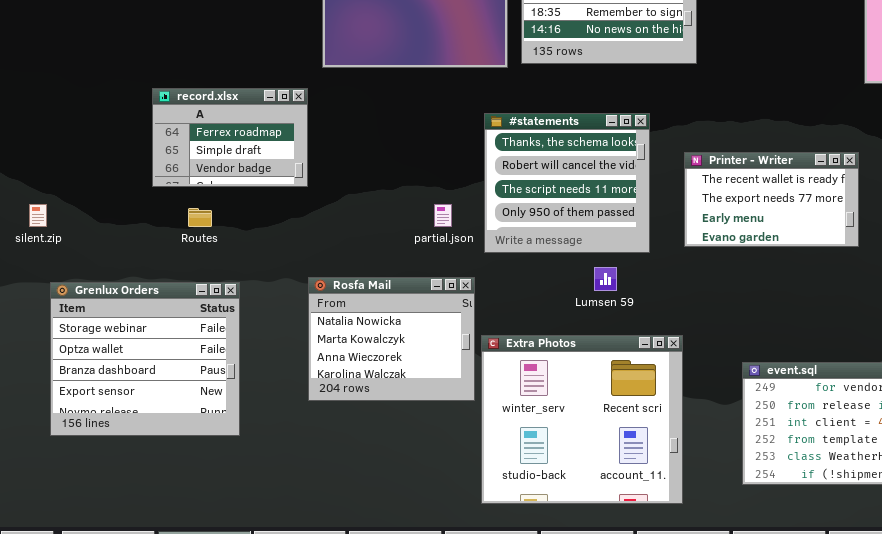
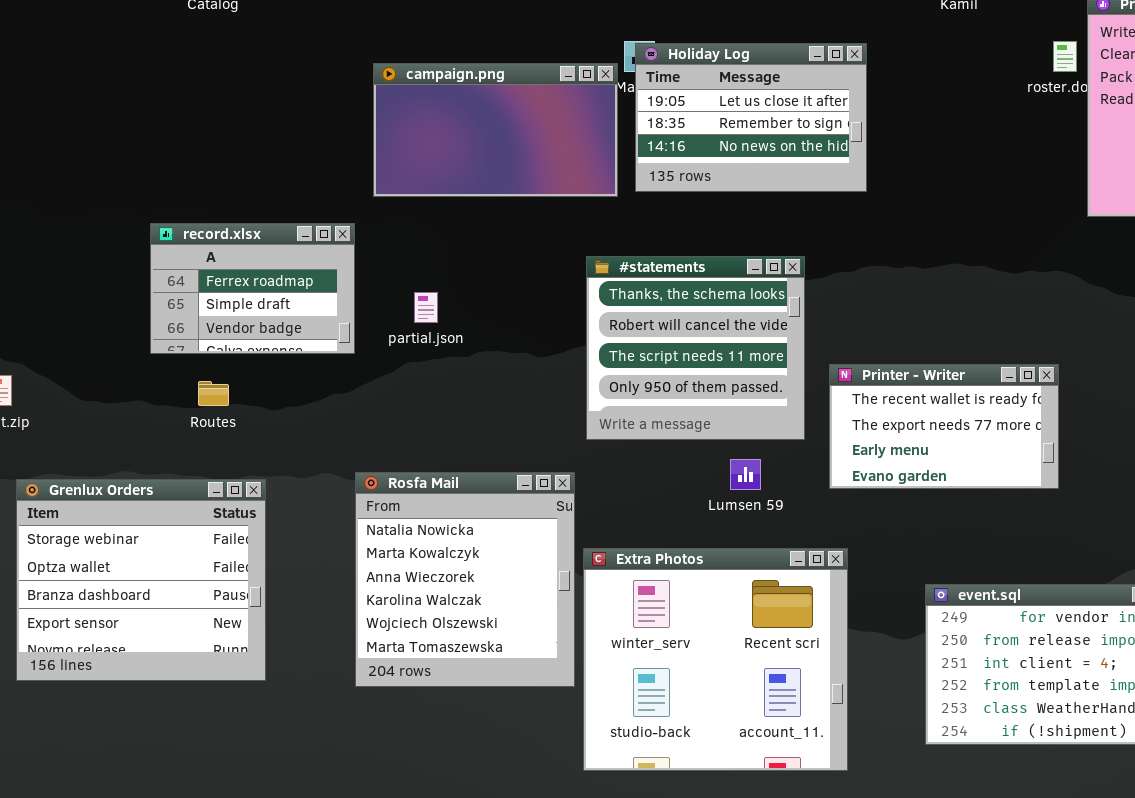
Printer - Writer: [684,152,859,247] -> [829,364,1059,489], moved
partial.json: [434,204,452,227] -> [414,292,438,323], moved
Rosfa Mail: [308,277,475,401] -> [355,472,575,687], resized

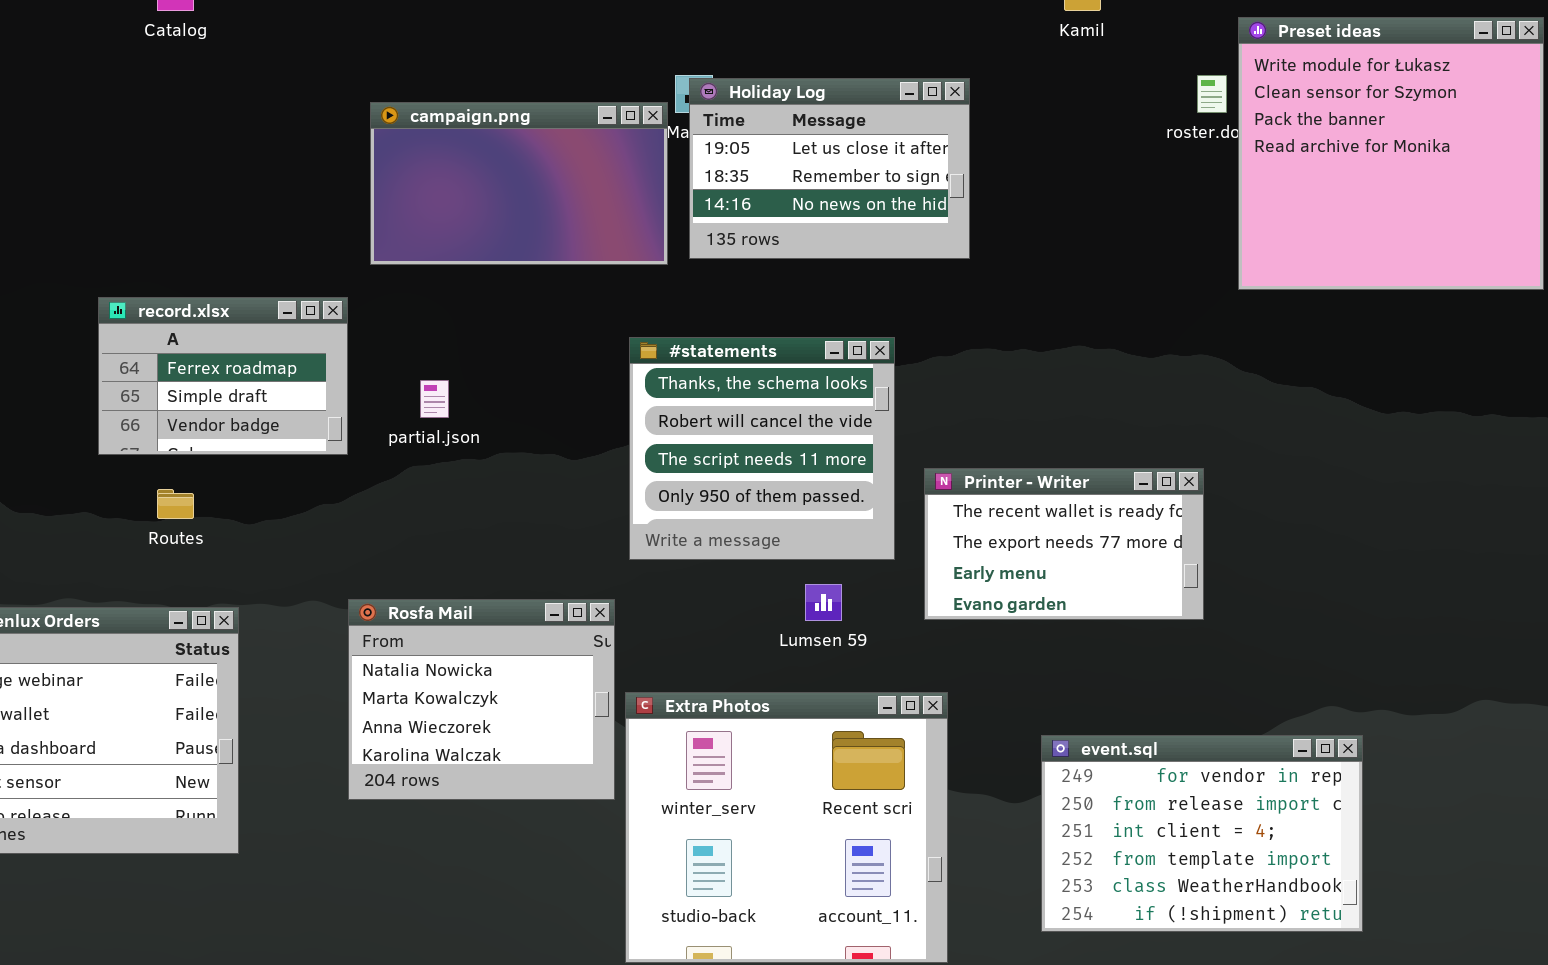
Rosfa Mail: [355,472,575,687] -> [348,599,615,800], resized

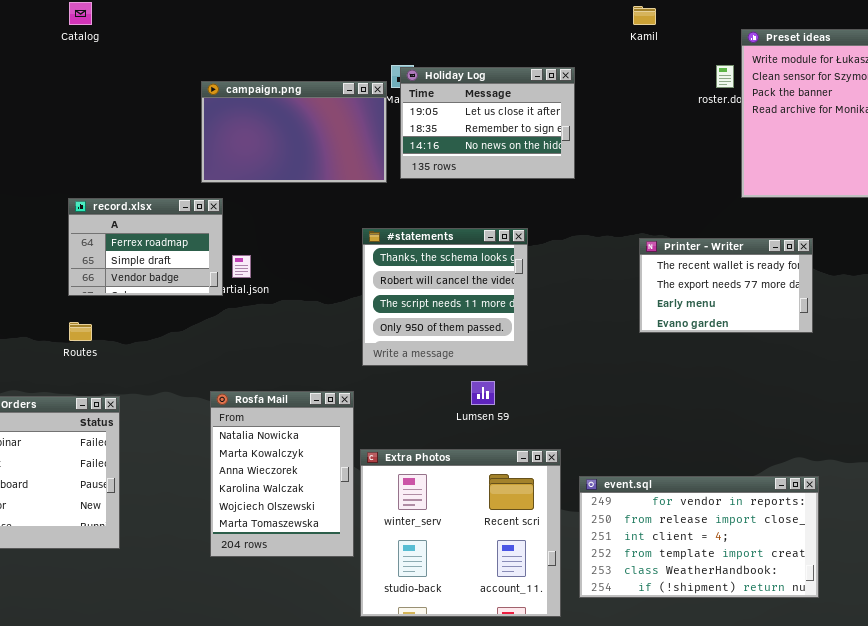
record.xlsx: [98,297,348,455] -> [68,198,223,296], moved
Printer - Writer: [924,468,1204,620] -> [639,238,813,333], moved
Rosfa Mail: [348,599,615,800] -> [210,391,354,557], resized
event.sql: [1041,735,1363,932] -> [579,476,819,598], resized

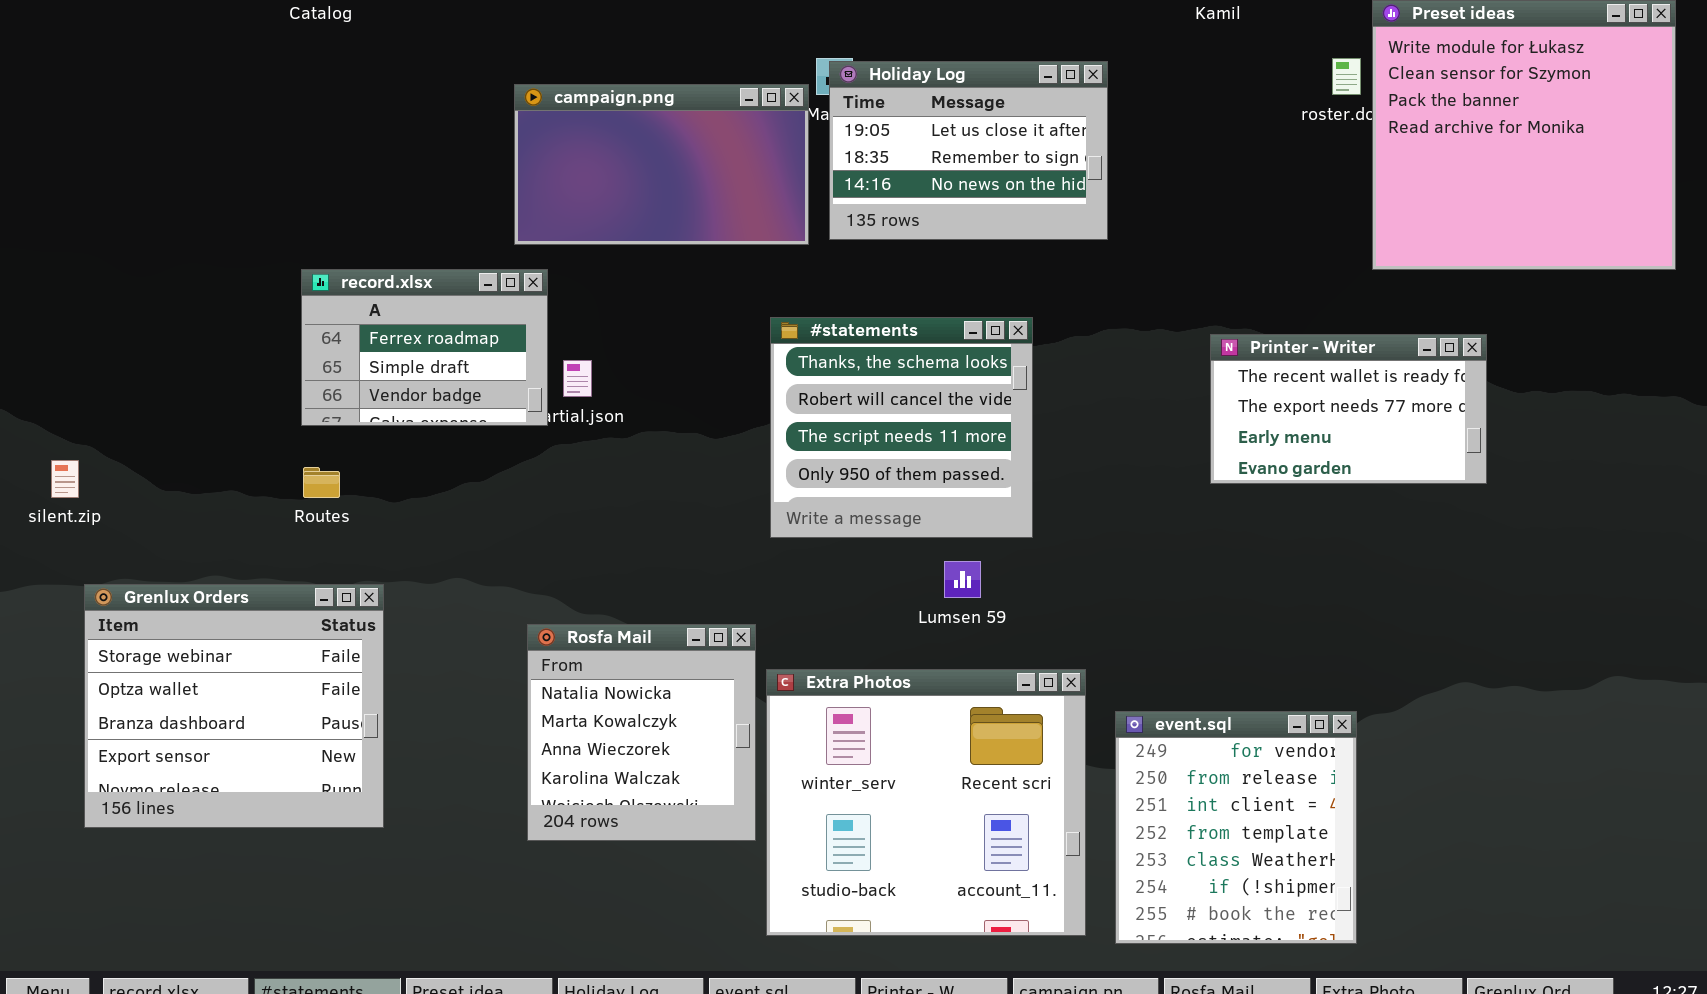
Rosfa Mail: [210,391,354,557] -> [527,624,756,841], resized
event.sql: [579,476,819,598] -> [1115,711,1357,944], resized

